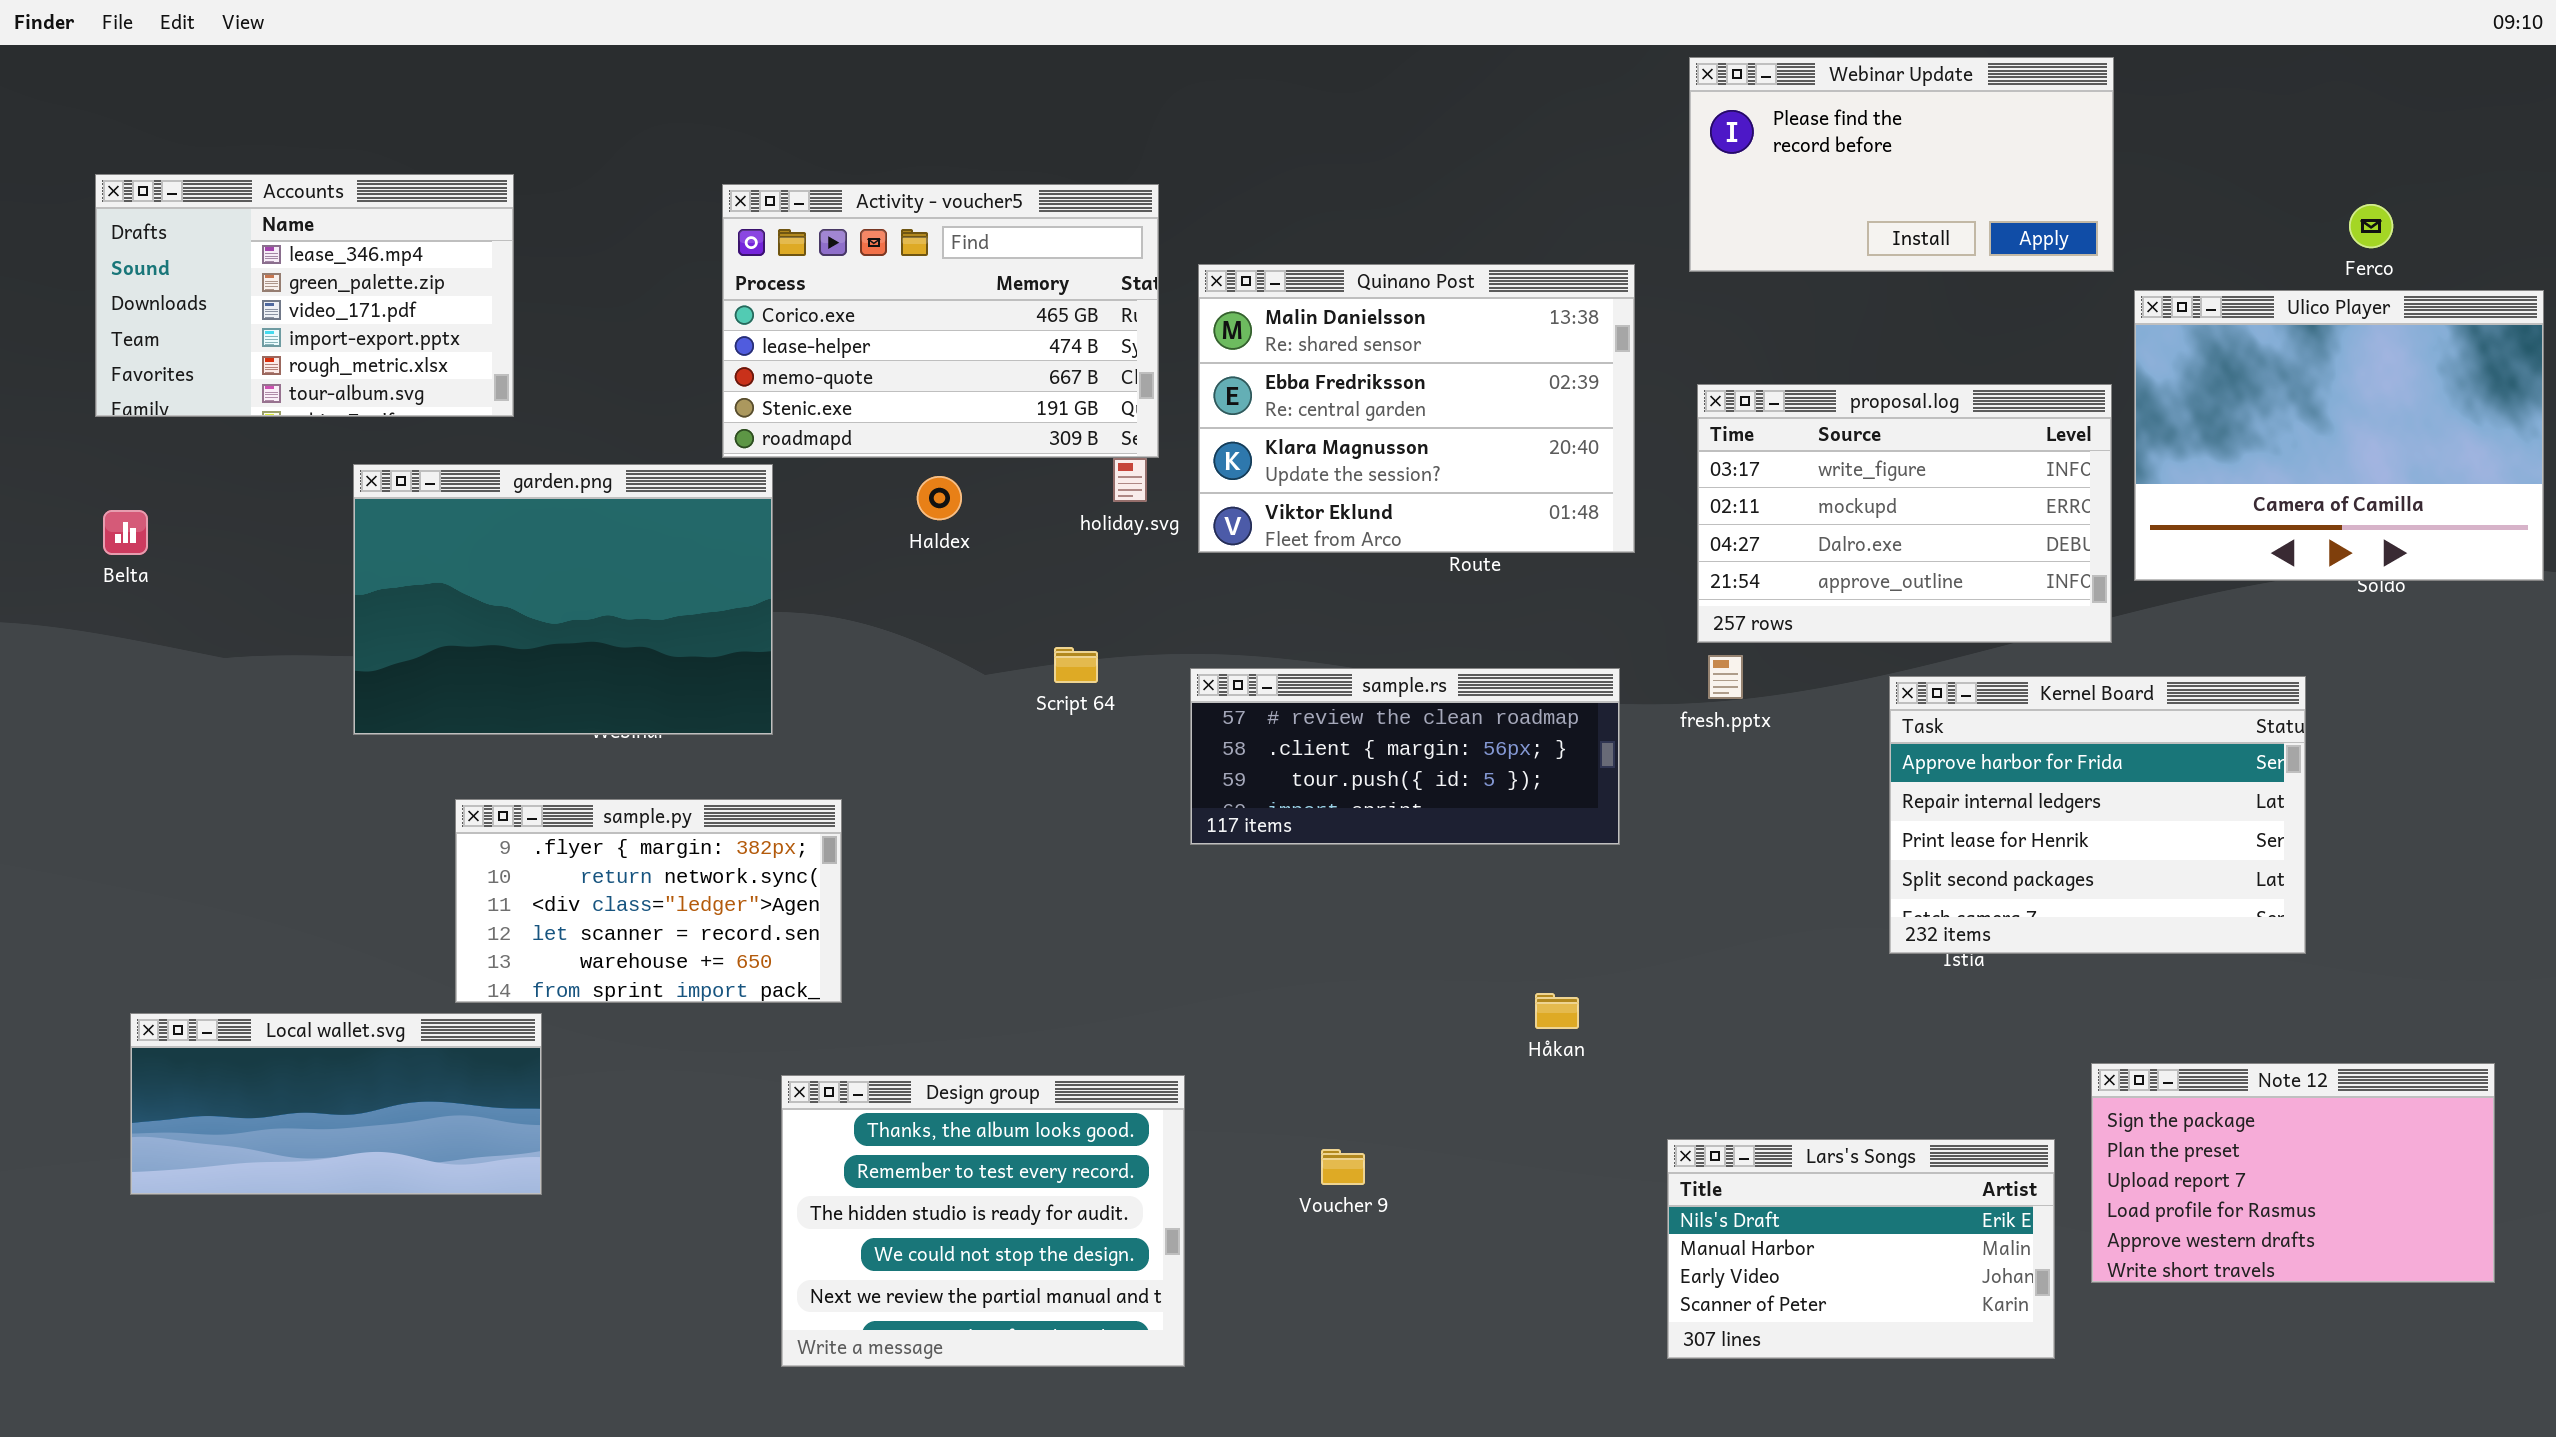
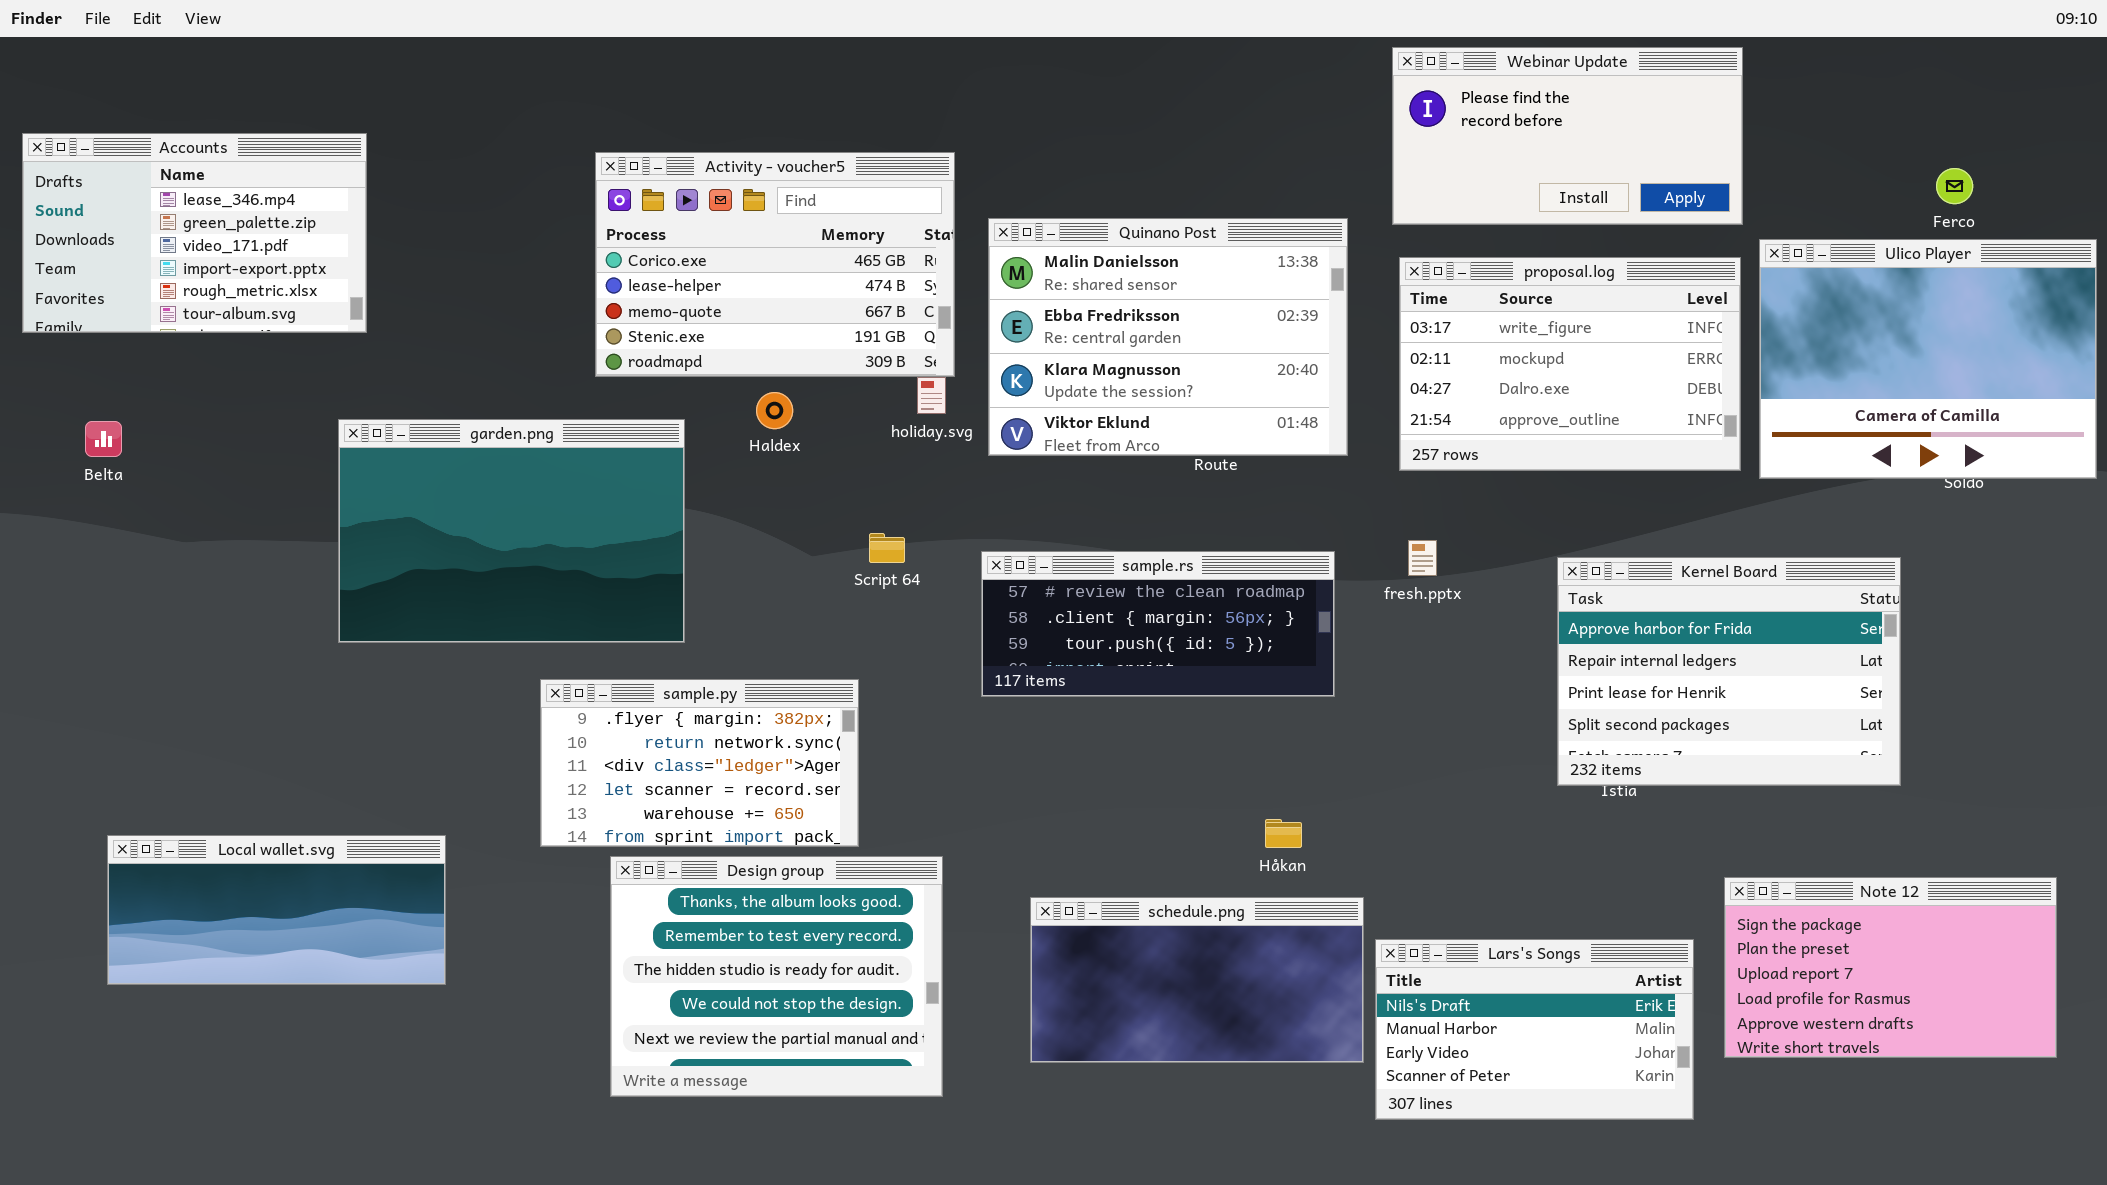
Accounts: [95,174,514,417] -> [22,133,367,333], moved
proposal.log: [1697,384,2112,643] -> [1399,257,1741,471], moved
garden.png: [353,464,773,735] -> [338,419,685,643], moved
sample.py: [455,799,842,1003] -> [540,679,859,847], moved
Design group: [781,1075,1185,1367] -> [610,856,943,1097], moved
schedule.png: none -> [1030,897,1364,1063], opened

